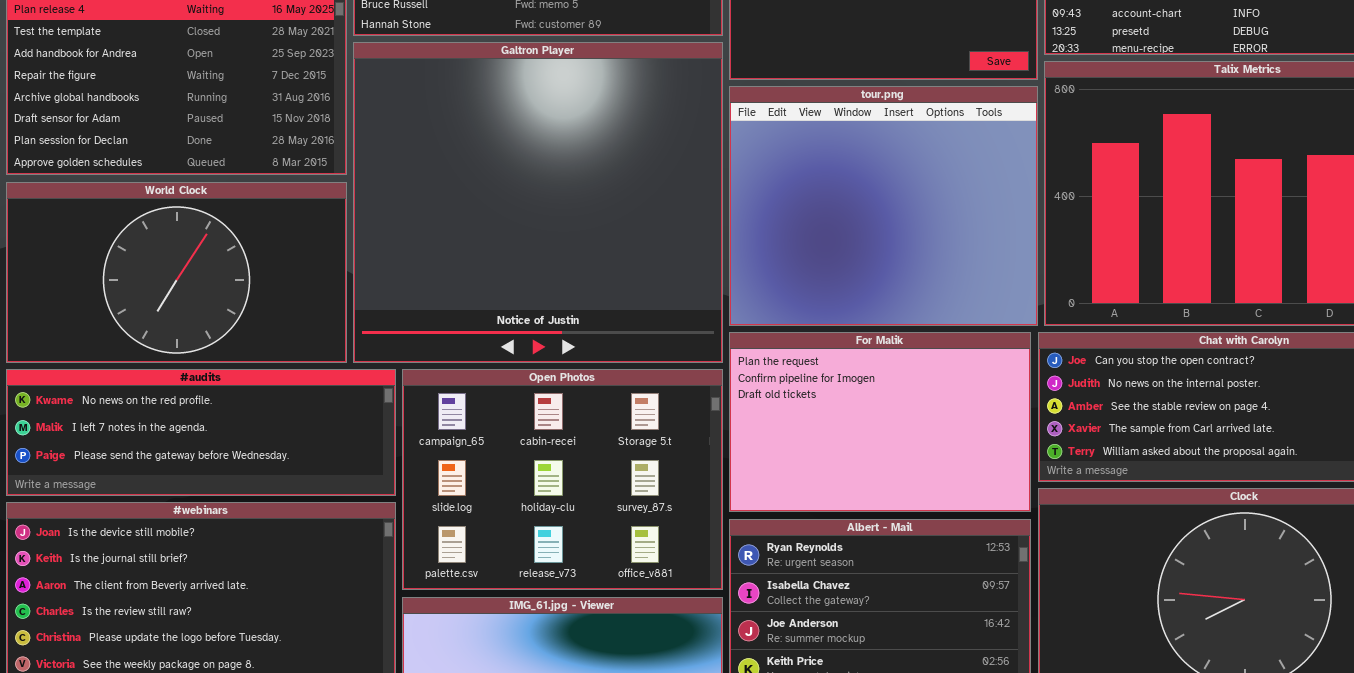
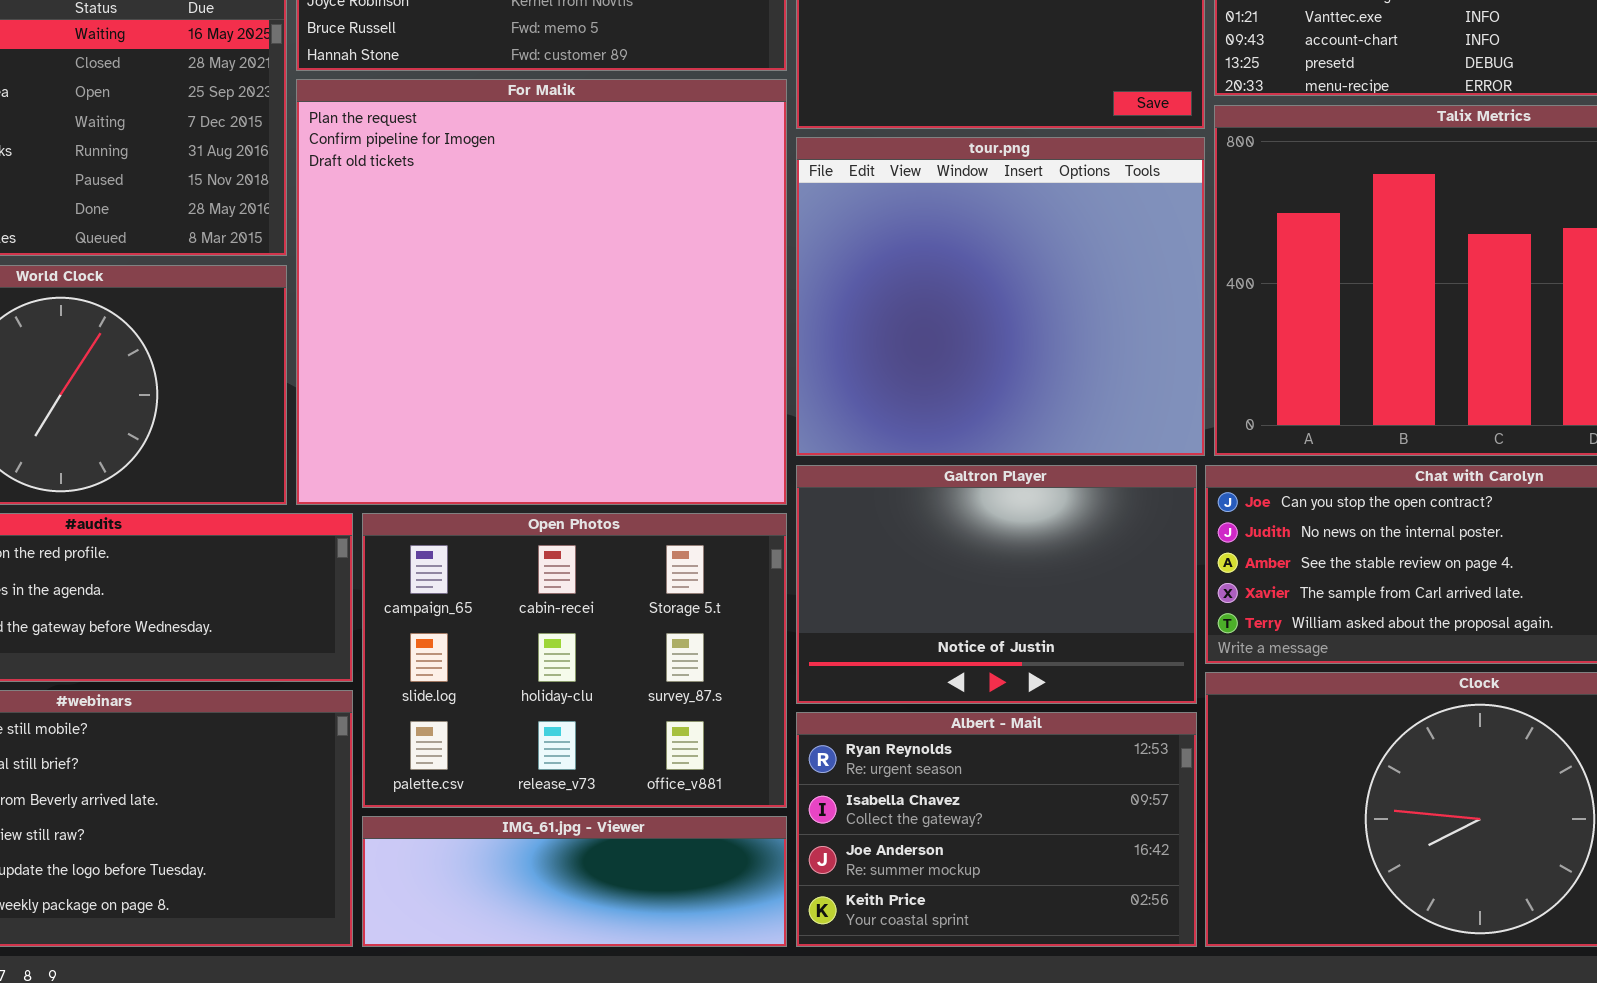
Galtron Player: [353,42,723,363] -> [796,465,1197,704], moved, resized
For Malik: [729,332,1031,512] -> [296,79,787,505], moved, resized

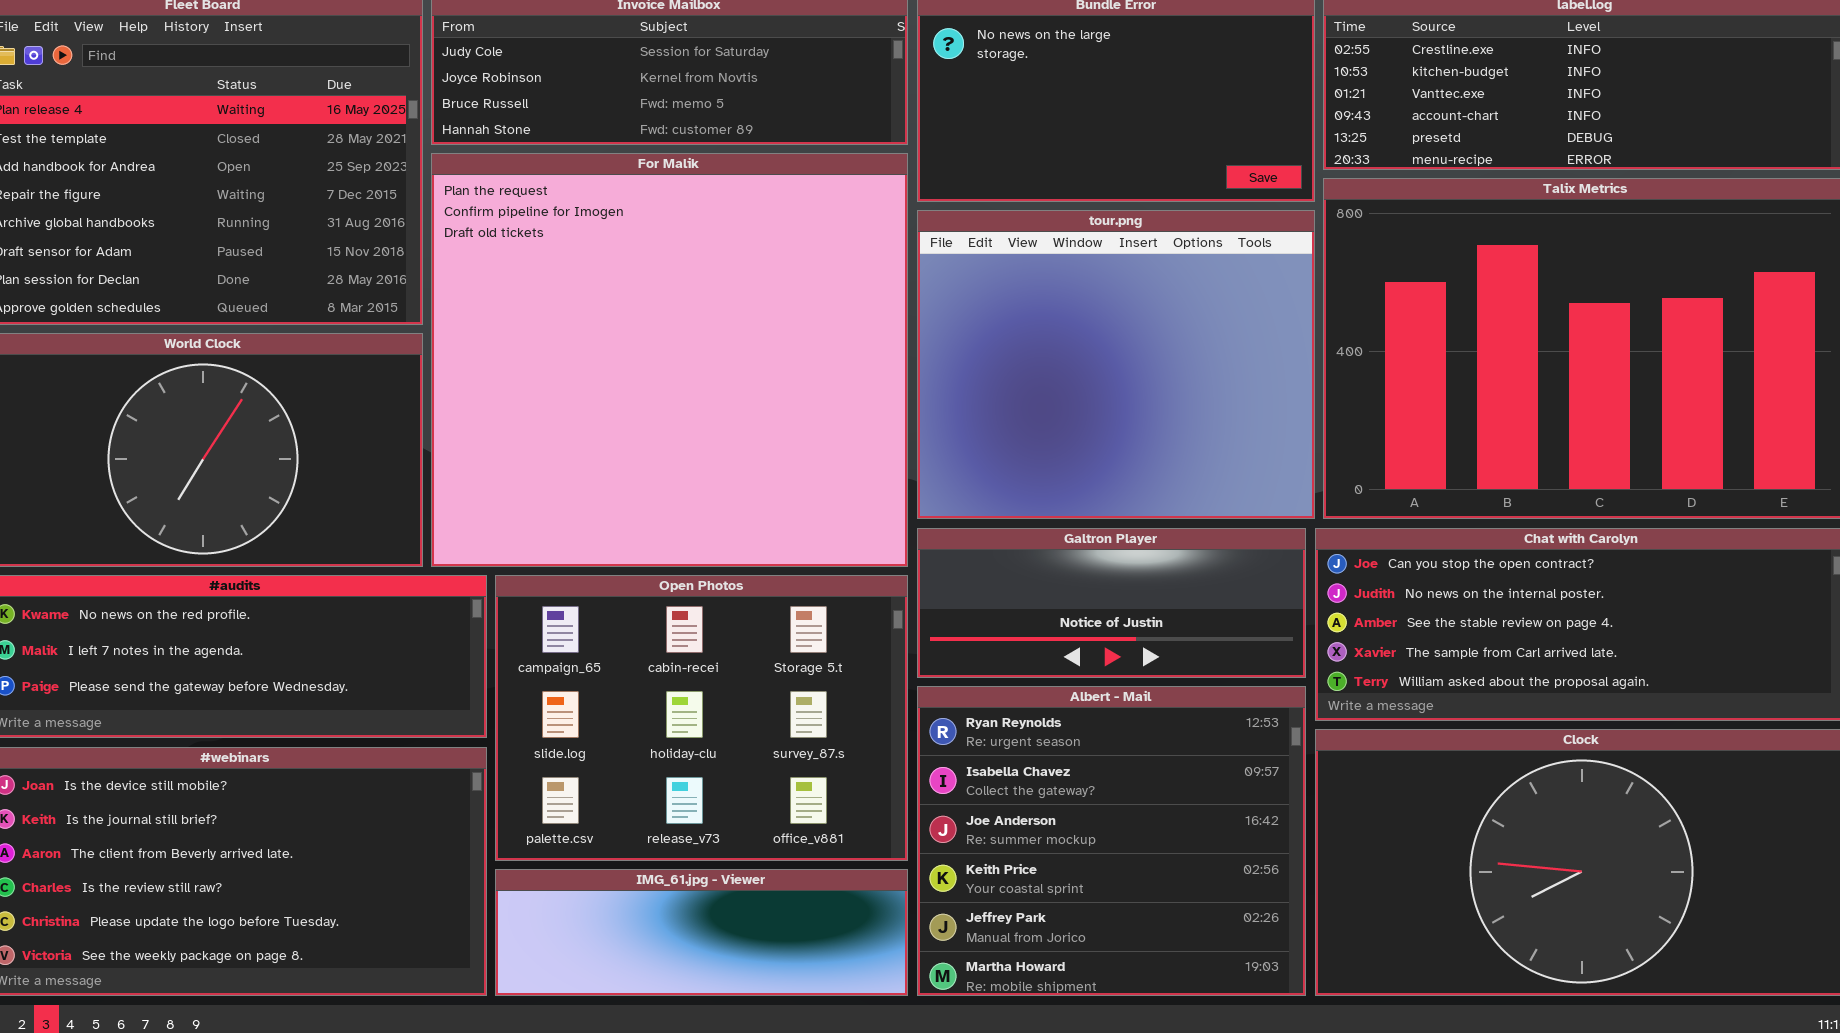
Galtron Player: [796,465,1197,704] -> [917,528,1306,678], resized
Albert - Mail: [796,712,1197,947] -> [917,686,1306,996], resized

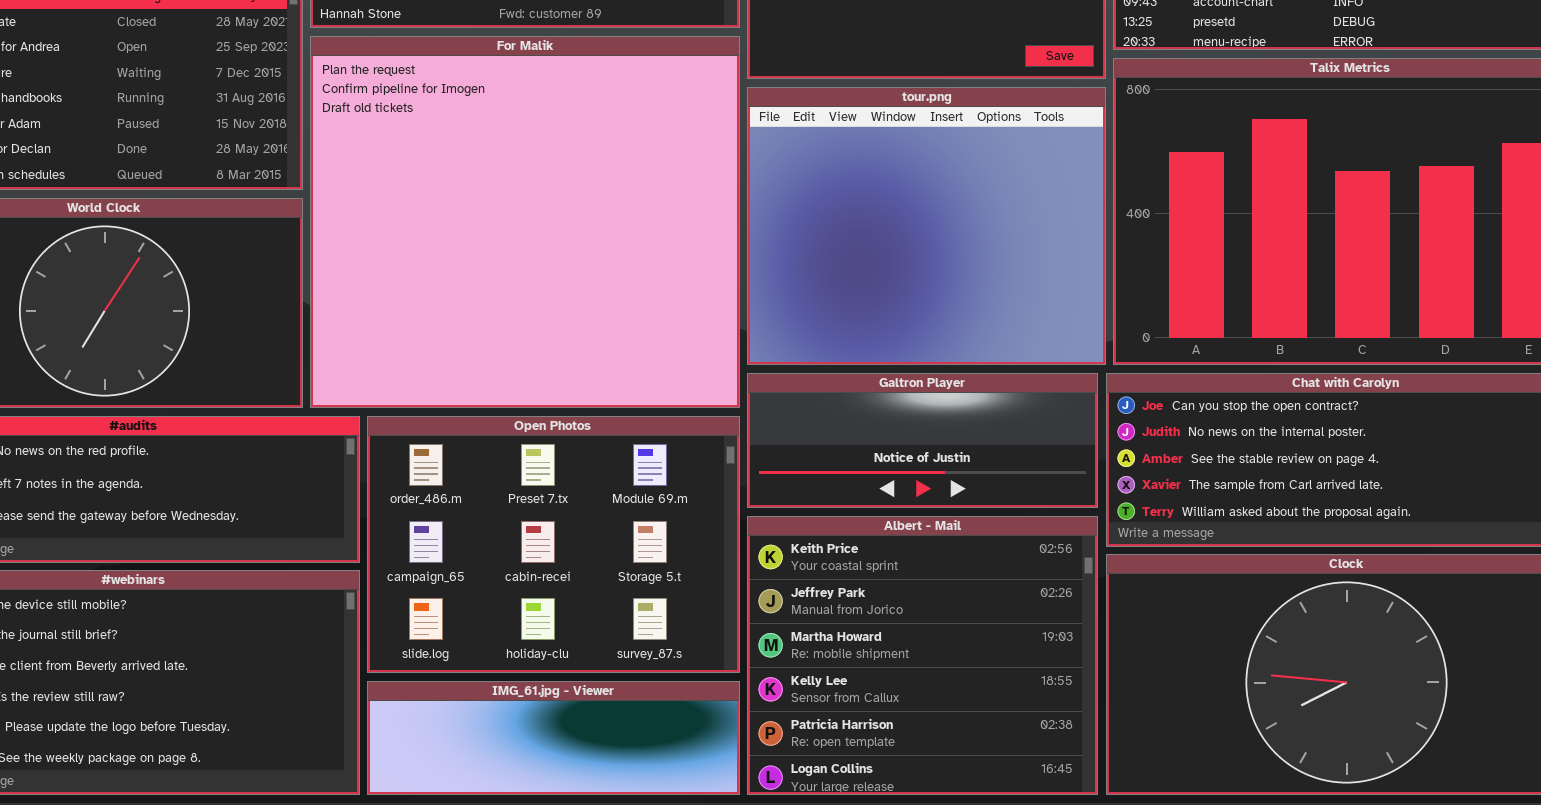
Open Photos: [495,575,908,861] -> [367,416,740,673], scrolled up 1 row
Albert - Mail: [917,686,1306,996] -> [747,516,1098,795], scrolled down 3 rows

